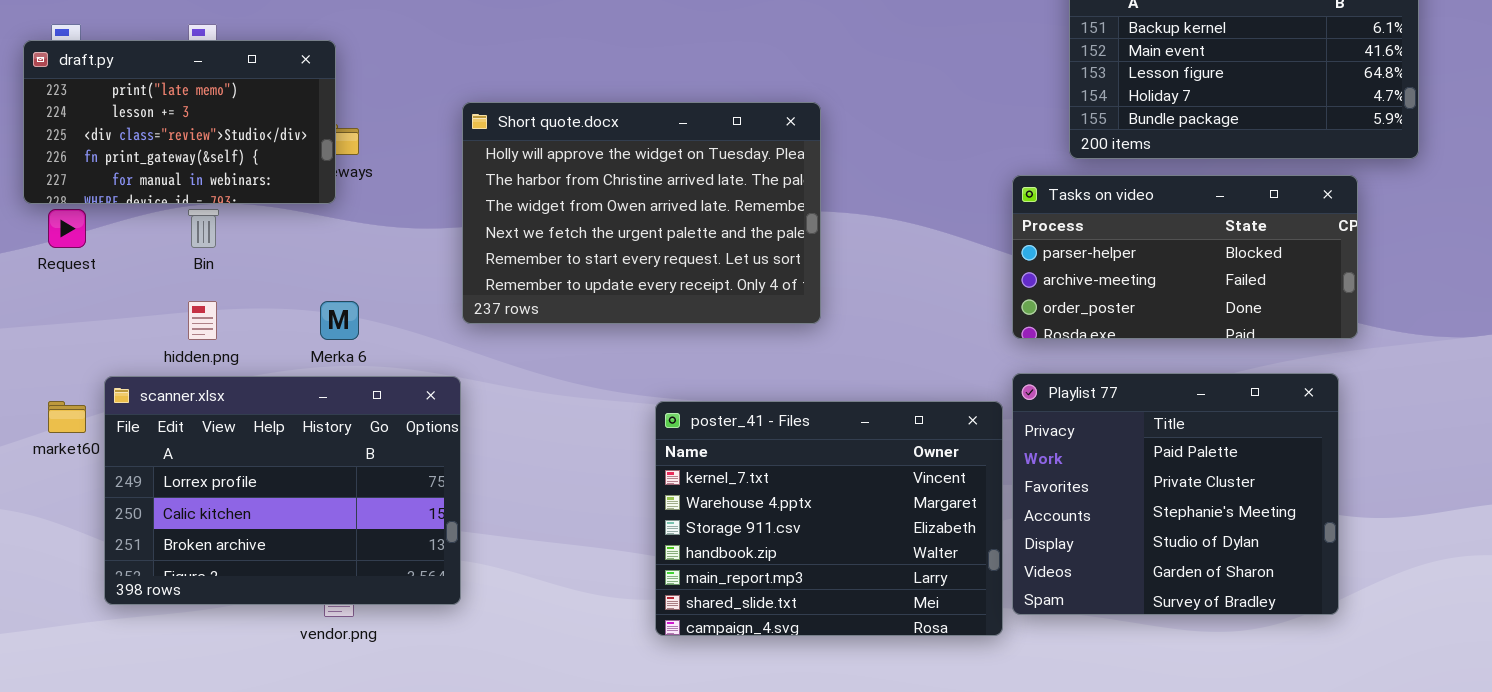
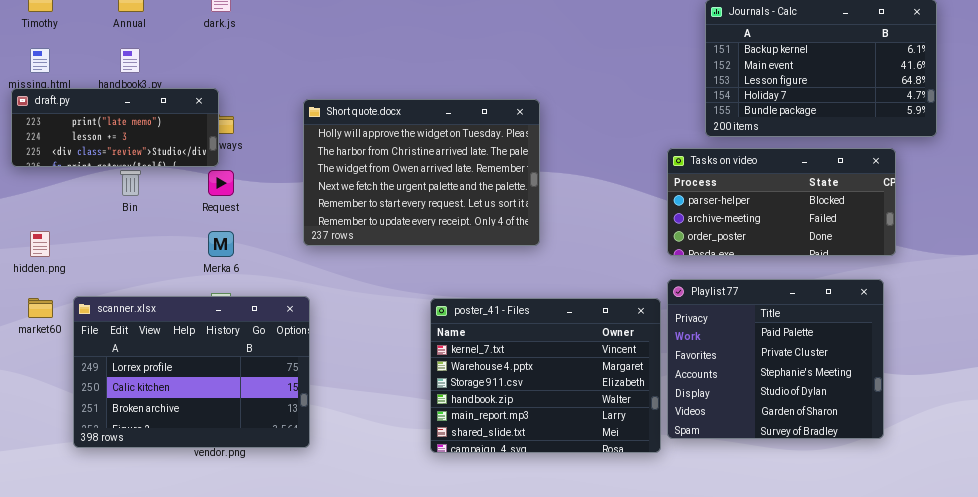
draft.py: [23,40,336,204] -> [11,88,219,167], resized
Request: [48,209,86,248] -> [208,170,234,196], moved
hidden.png: [188,301,217,340] -> [30,231,50,257], moved
scanner.xlsx: [104,376,461,605] -> [73,296,310,448], moved

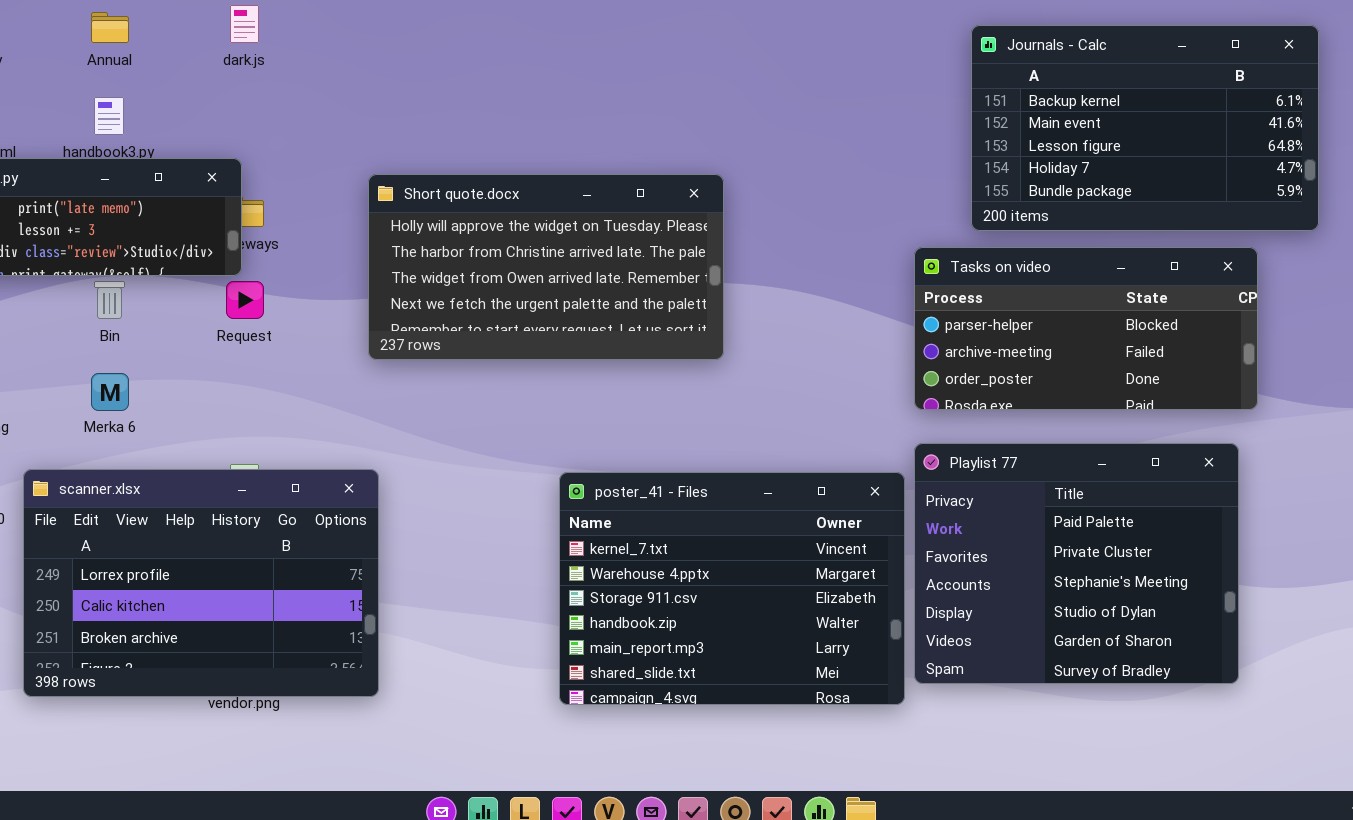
Short quote.docx: [303,99,540,246] -> [368,174,724,360], resized
Merka 6: [208,231,234,257] -> [91,373,129,411], moved

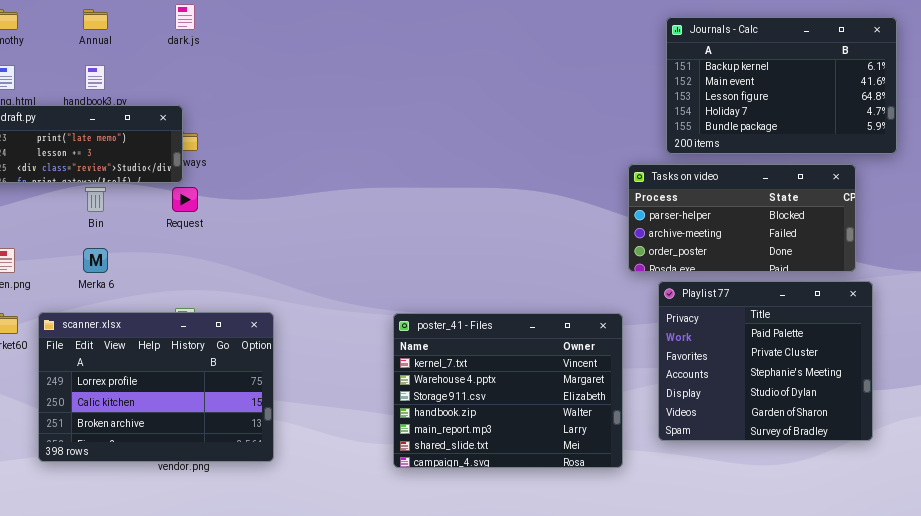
Short quote.docx: [368,174,724,360] -> none, closed
Playlist 77: [914,443,1239,684] -> [658,281,873,441], moved

